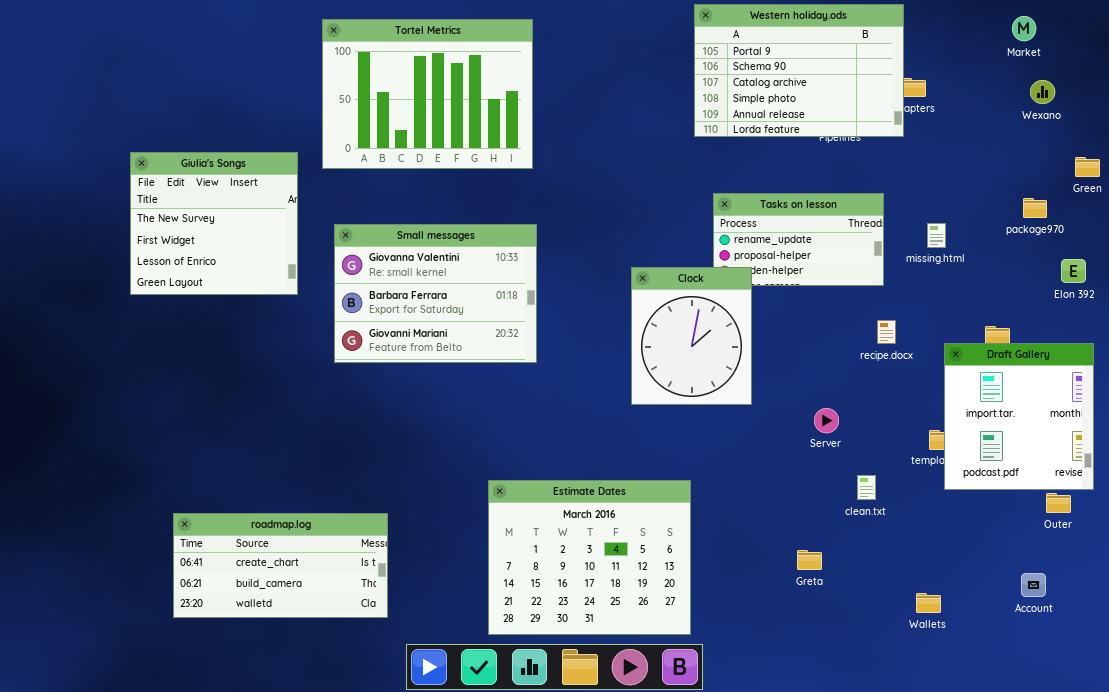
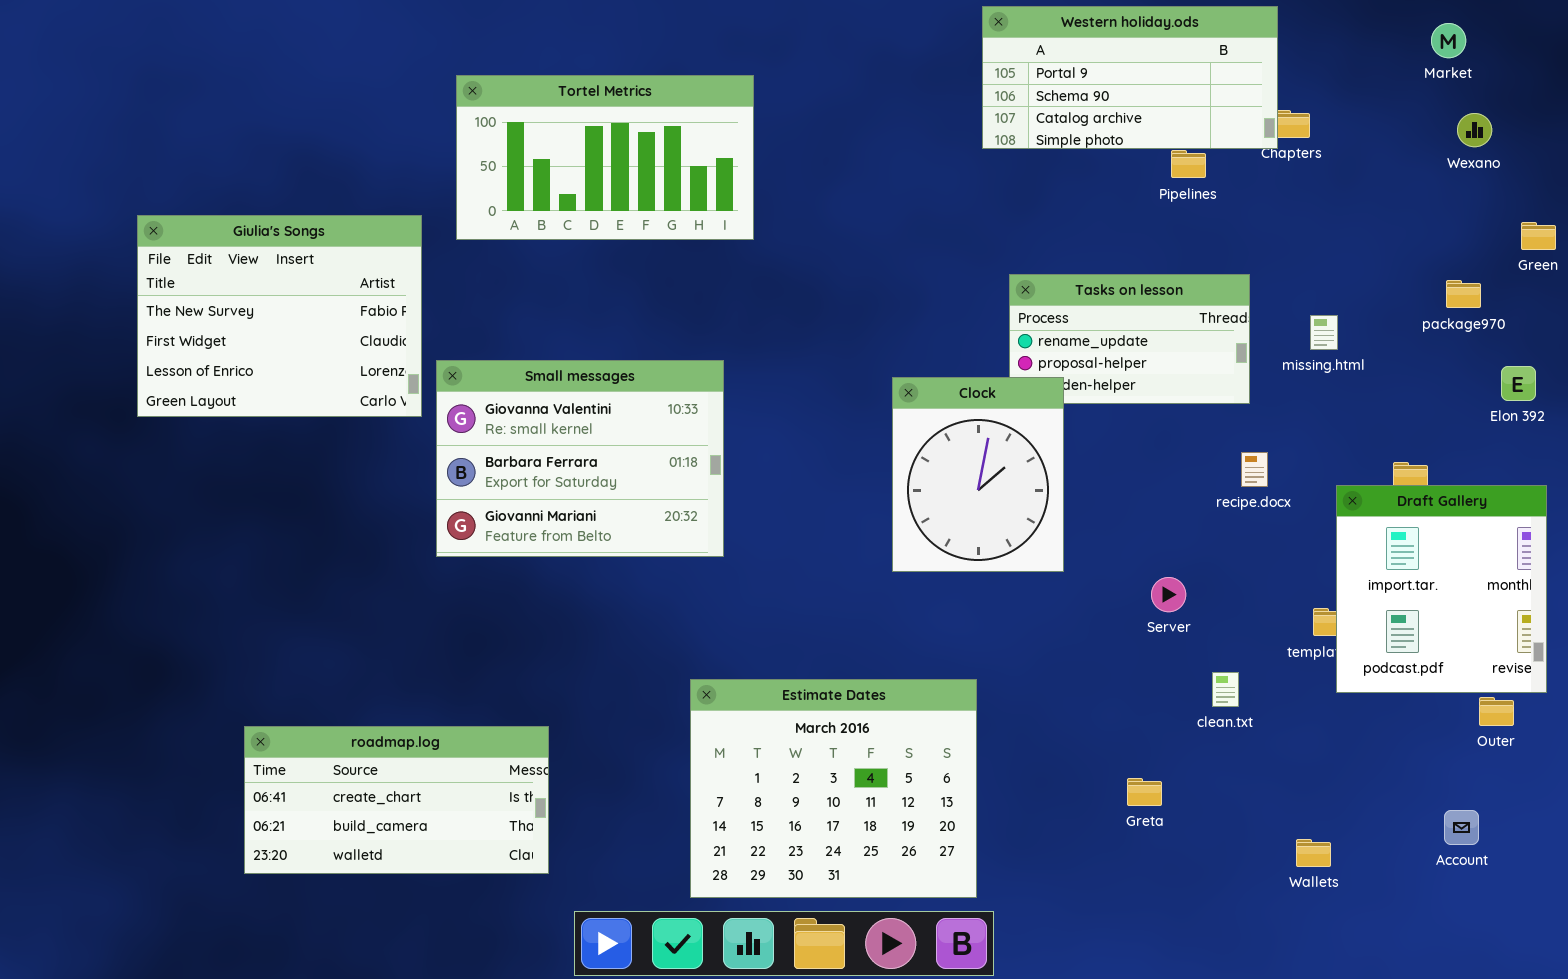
Western holiday.ods: [694,4,904,137] -> [982,6,1278,149], resized
Tortel Metrics: [322,19,533,169] -> [456,75,754,240], resized
Giulia's Songs: [130,152,298,295] -> [137,215,422,417], resized
Small messages: [334,224,537,363] -> [436,360,724,557], moved

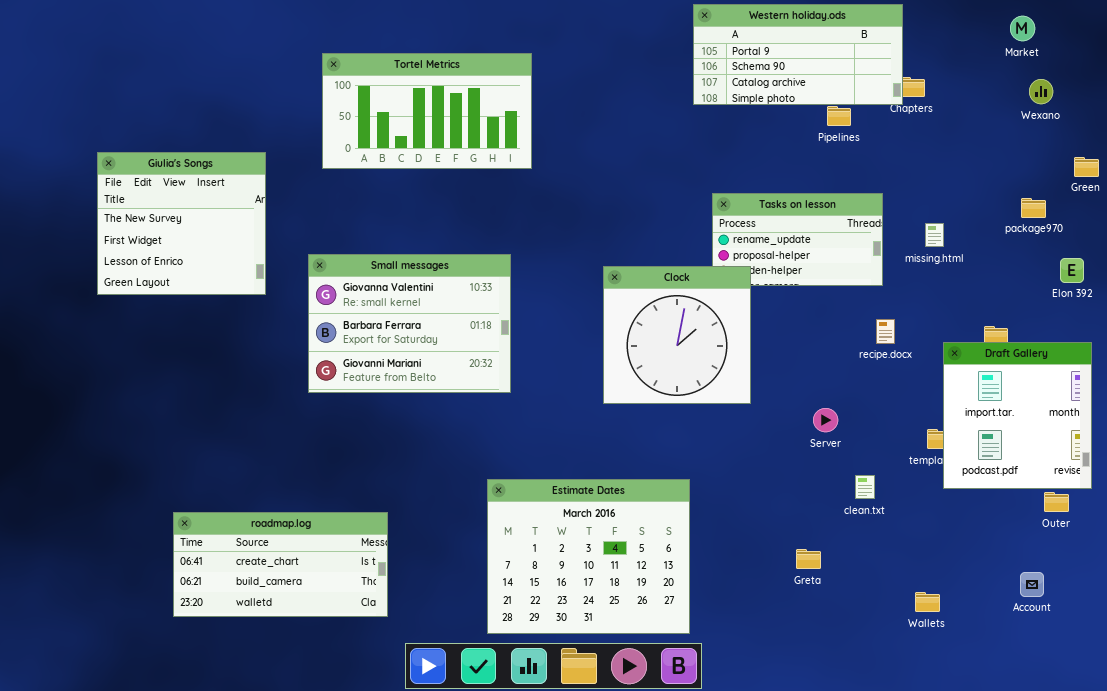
Giulia's Songs: [137,215,422,417] -> [97,152,266,295], resized
Clock: [892,377,1064,572] -> [603,266,751,404], resized

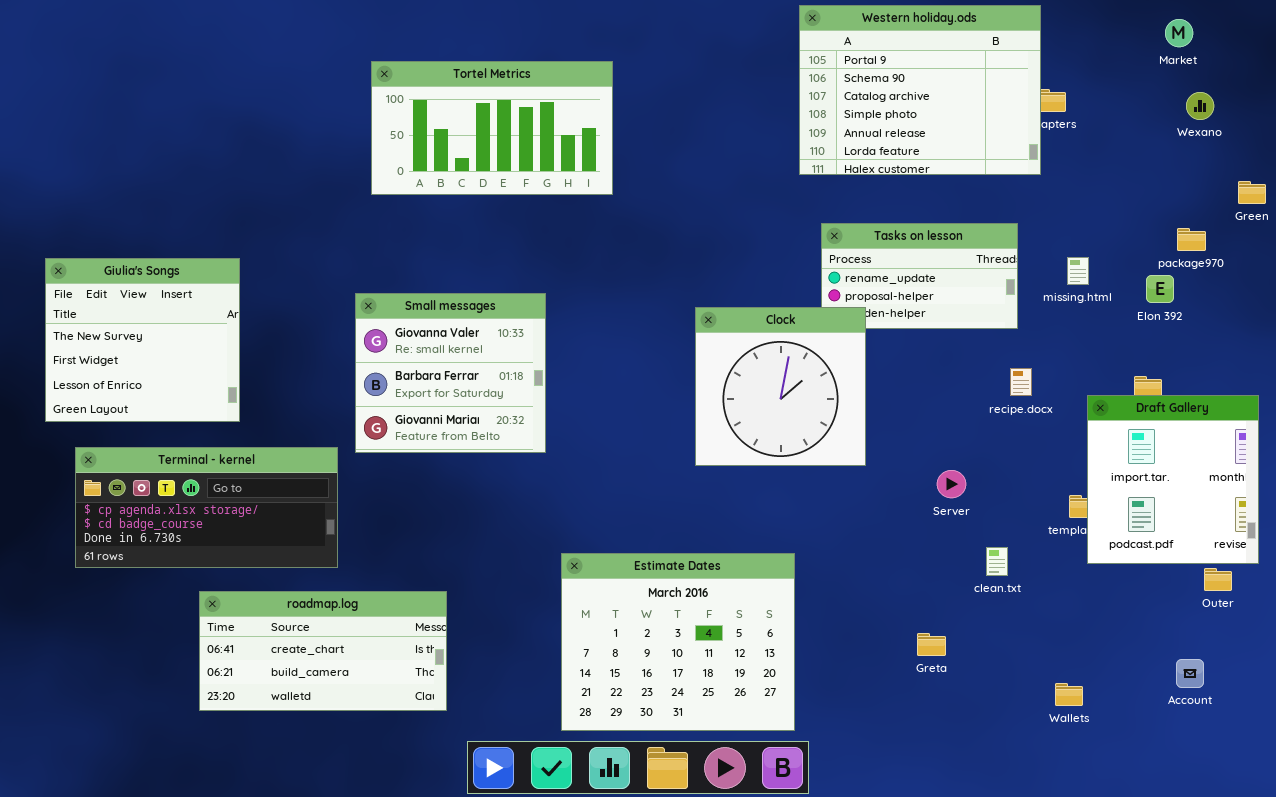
Western holiday.ods: [693,4,903,105] -> [799,5,1041,175], resized
Giulia's Songs: [97,152,266,295] -> [45,258,240,422], moved
Small messages: [308,254,511,393] -> [355,293,546,453], resized
Elon 392: [1060,258,1084,283] -> [1146,275,1174,303], moved
Terminal - kernel: none -> [75,447,338,568], opened

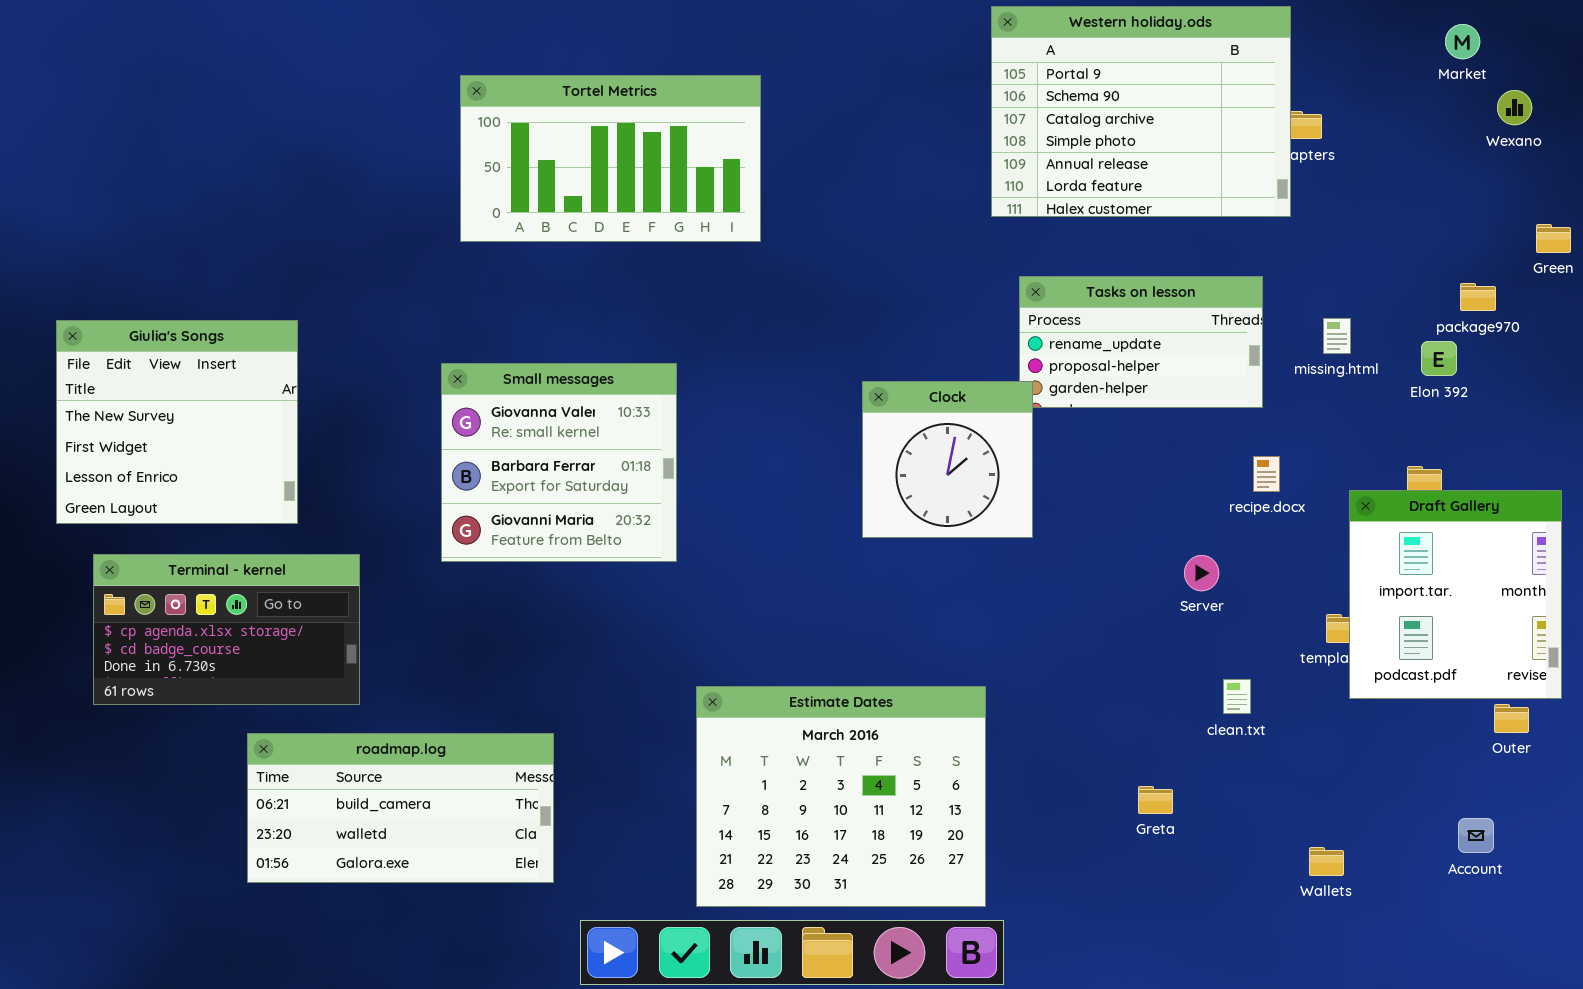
Wexano: [1186,92,1214,120] -> [1497,90,1532,125], moved
Clock: [695,307,866,466] -> [862,381,1033,538], resized
Terminal - kernel: [75,447,338,568] -> [93,554,360,705], resized
Server: [937,470,966,498] -> [1184,555,1219,591], moved
roadmap.log: [199,591,447,711] -> [247,733,554,883], scrolled down 1 row

